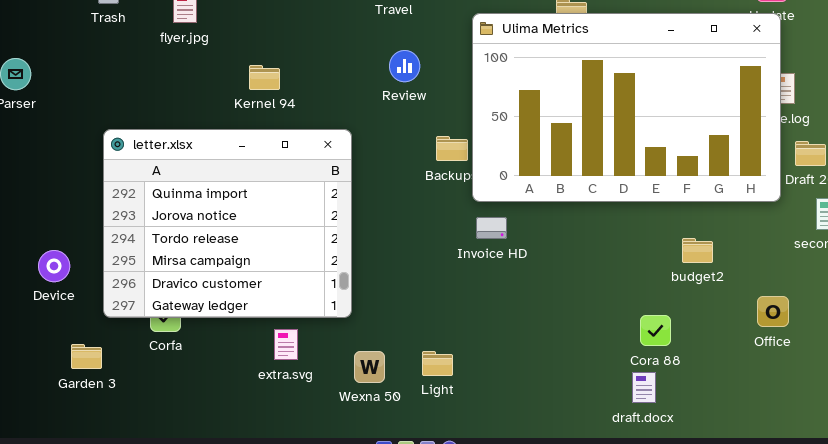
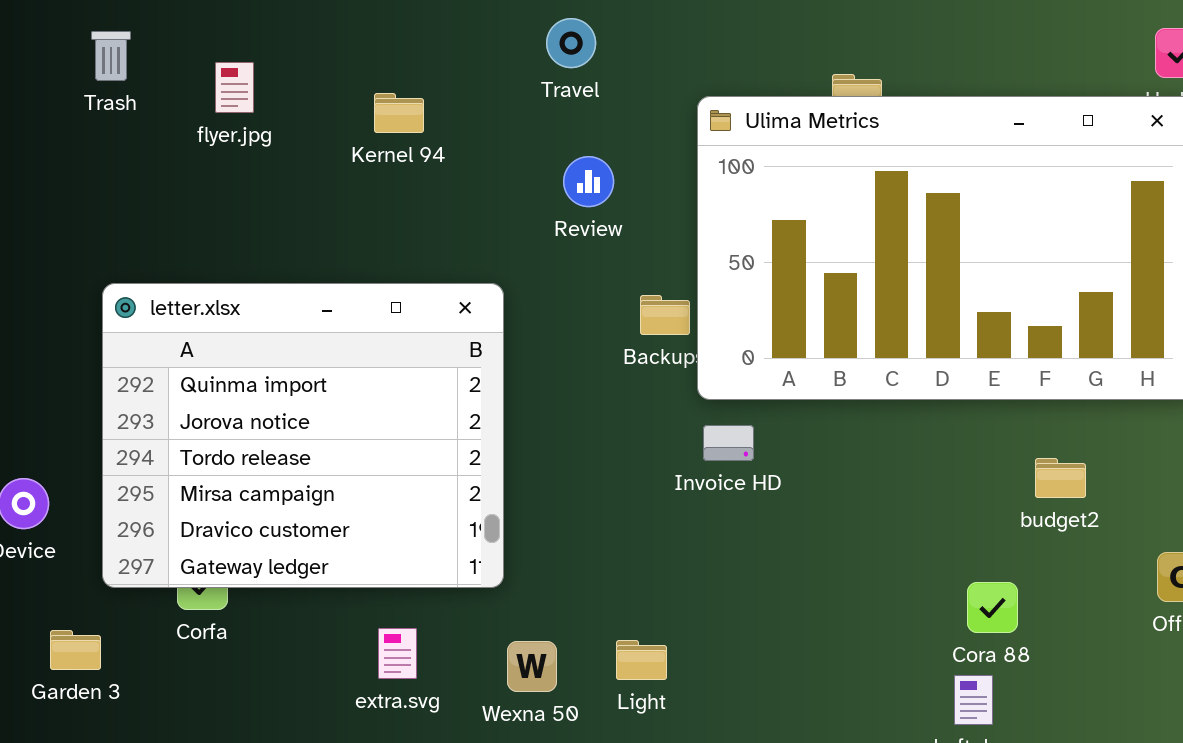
Kernel 94: [249,65,280,90] -> [374,93,424,133], moved
extra.svg: [274,329,298,360] -> [378,628,417,679], moved

